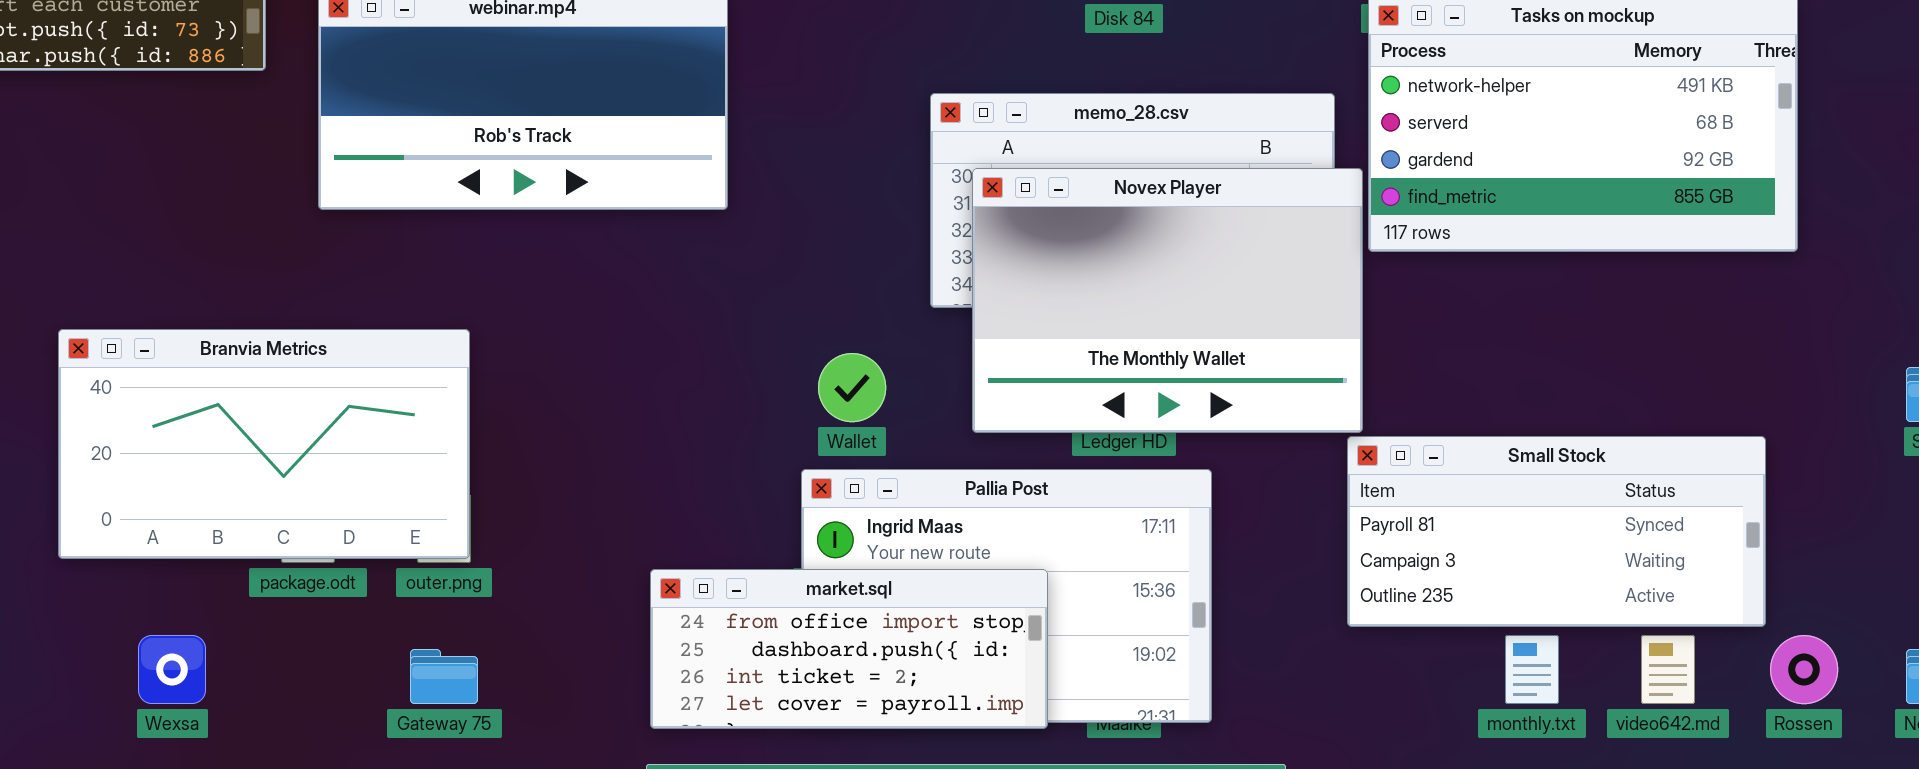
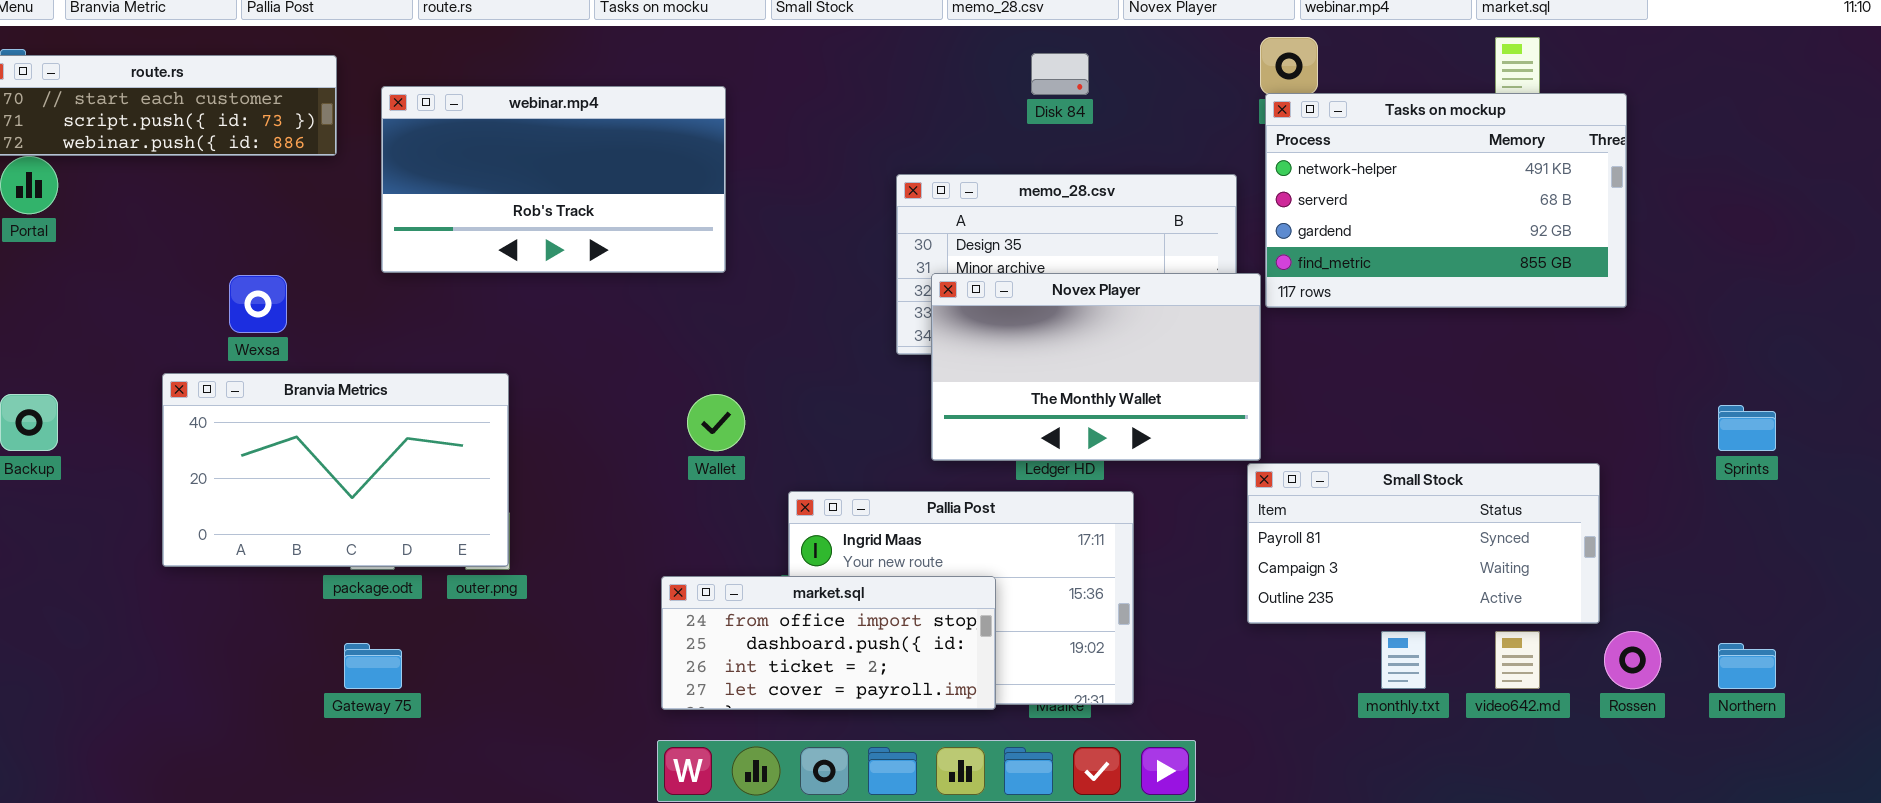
Novex Player: [972,168,1363,433] -> [931,273,1261,461], resized
Wallet: [818,353,886,422] -> [687,394,745,451], moved
Wexsa: [138,635,206,704] -> [229,275,287,333], moved
Gateway 75: [410,649,478,704] -> [344,643,402,689], moved

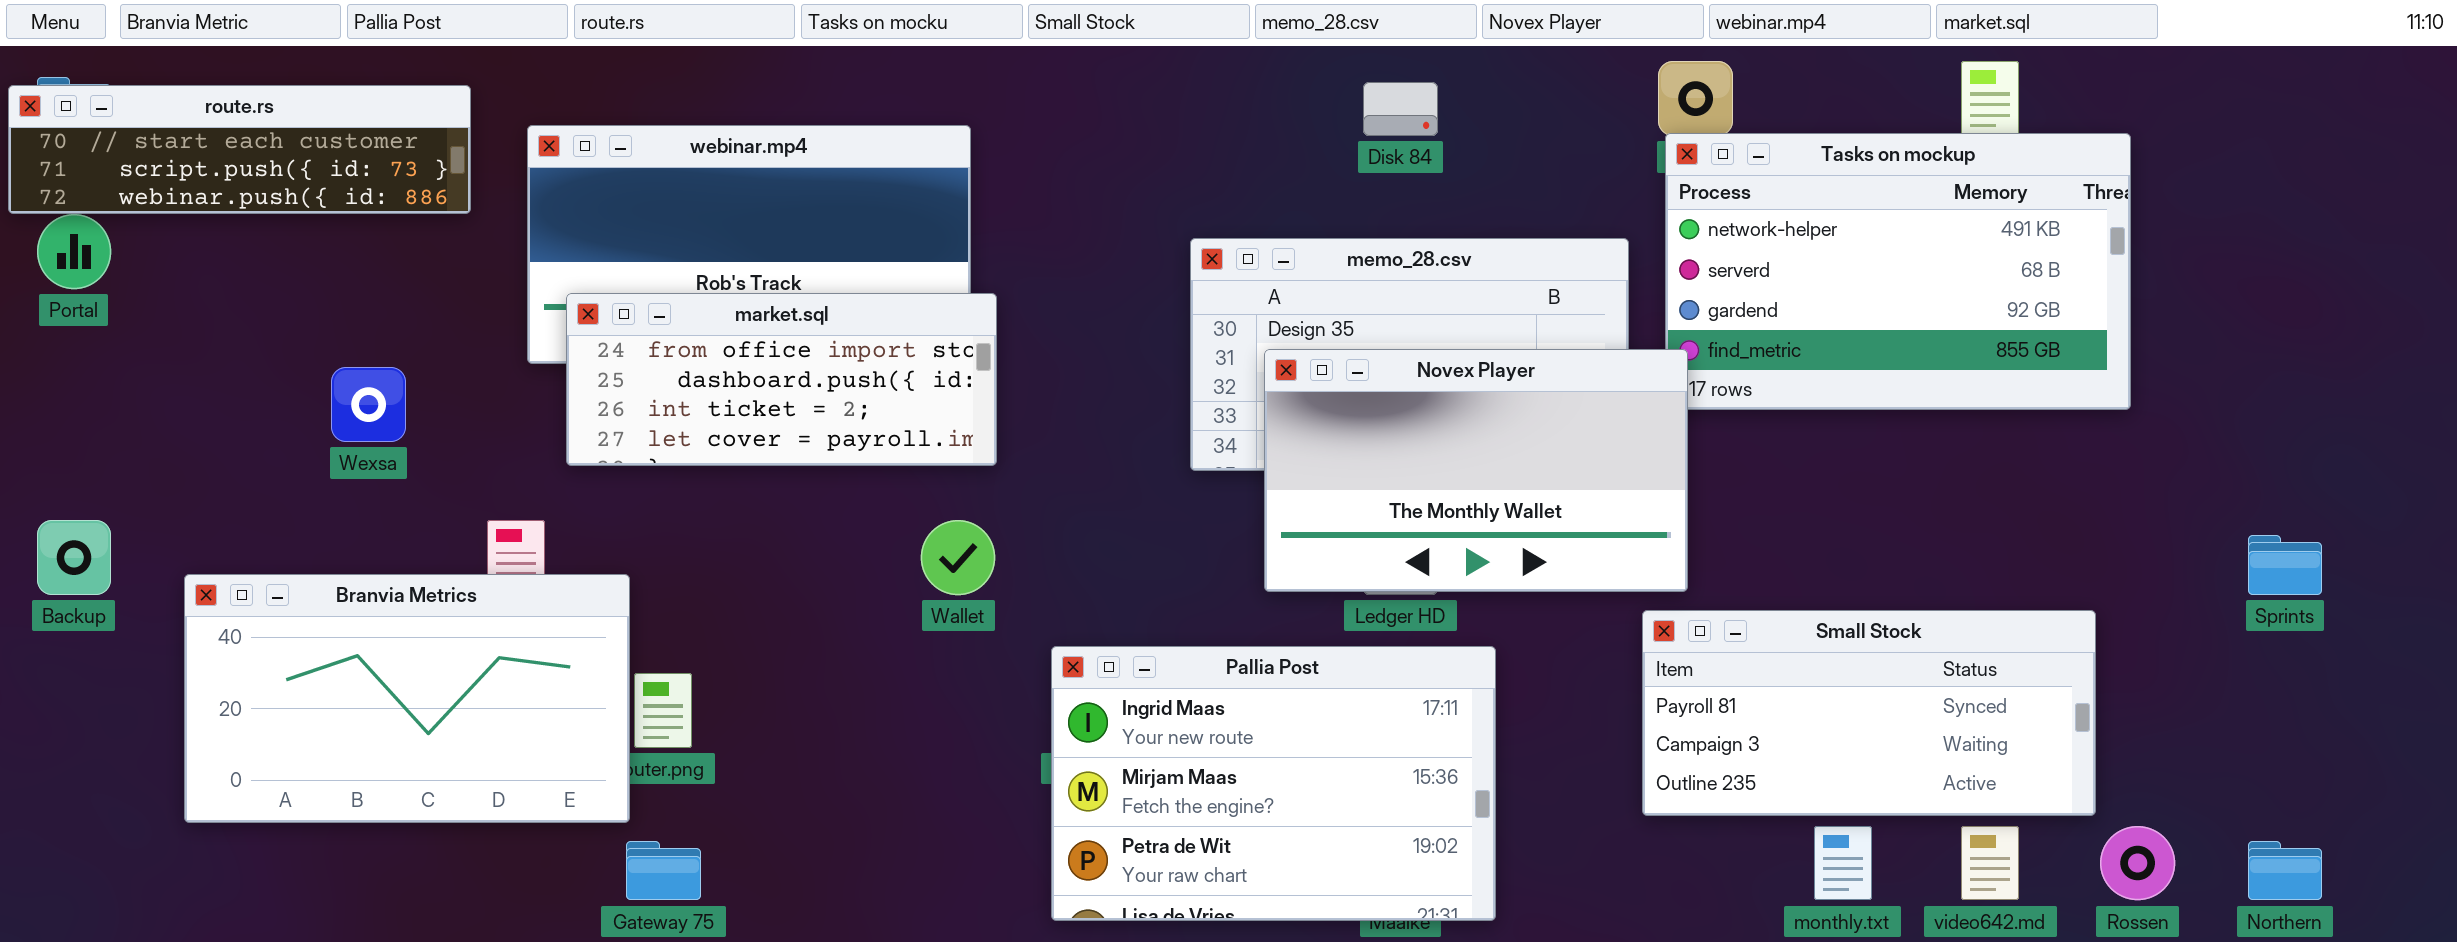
Novex Player: [931,273,1261,461] -> [1264,349,1688,592], moved
Branvia Metrics: [162,373,509,567] -> [184,574,630,823], moved
market.sql: [661,576,996,710] -> [566,293,997,466], moved
Gateway 75: [344,643,402,689] -> [626,841,701,900], moved

